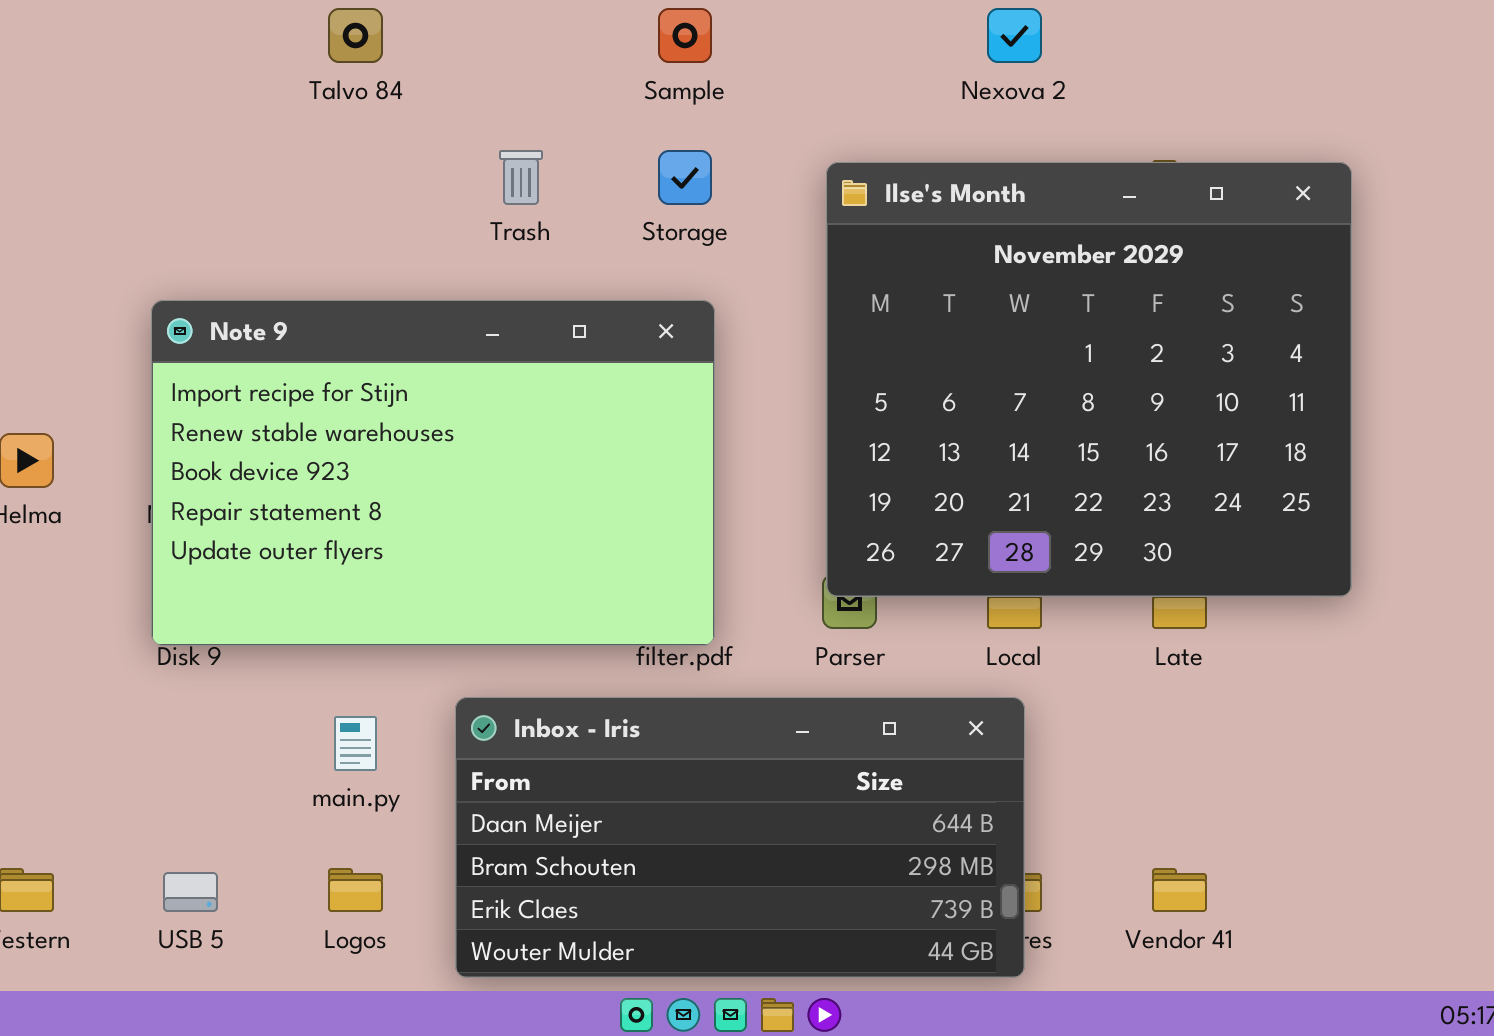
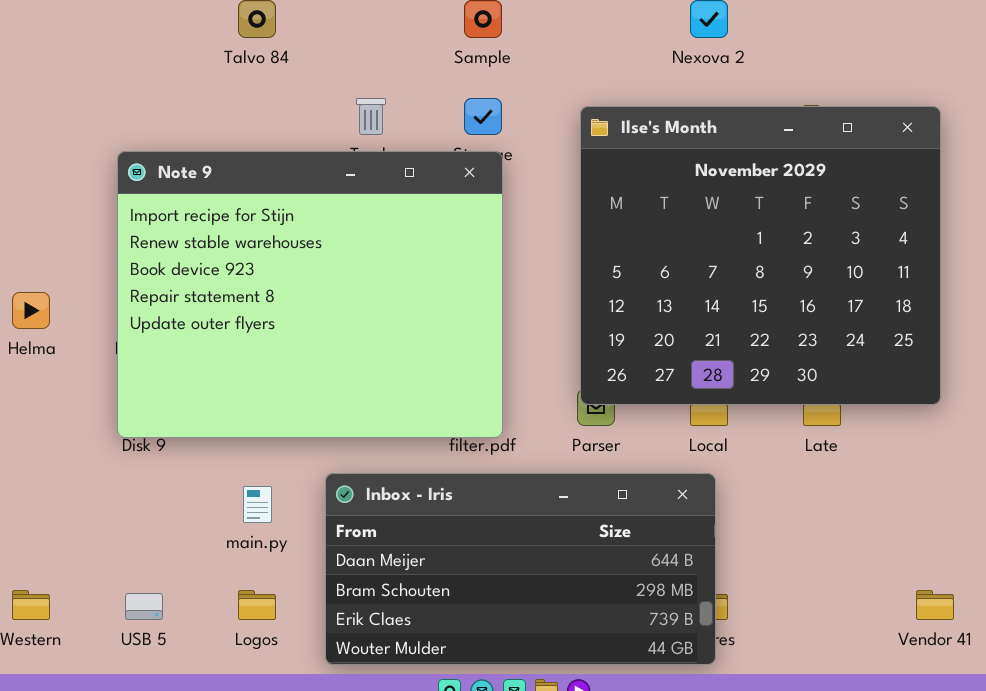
Note 9: [151,300,715,646] -> [117,151,503,438], resized
Vendor 41: [1152,868,1207,912] -> [916,590,954,620], moved

